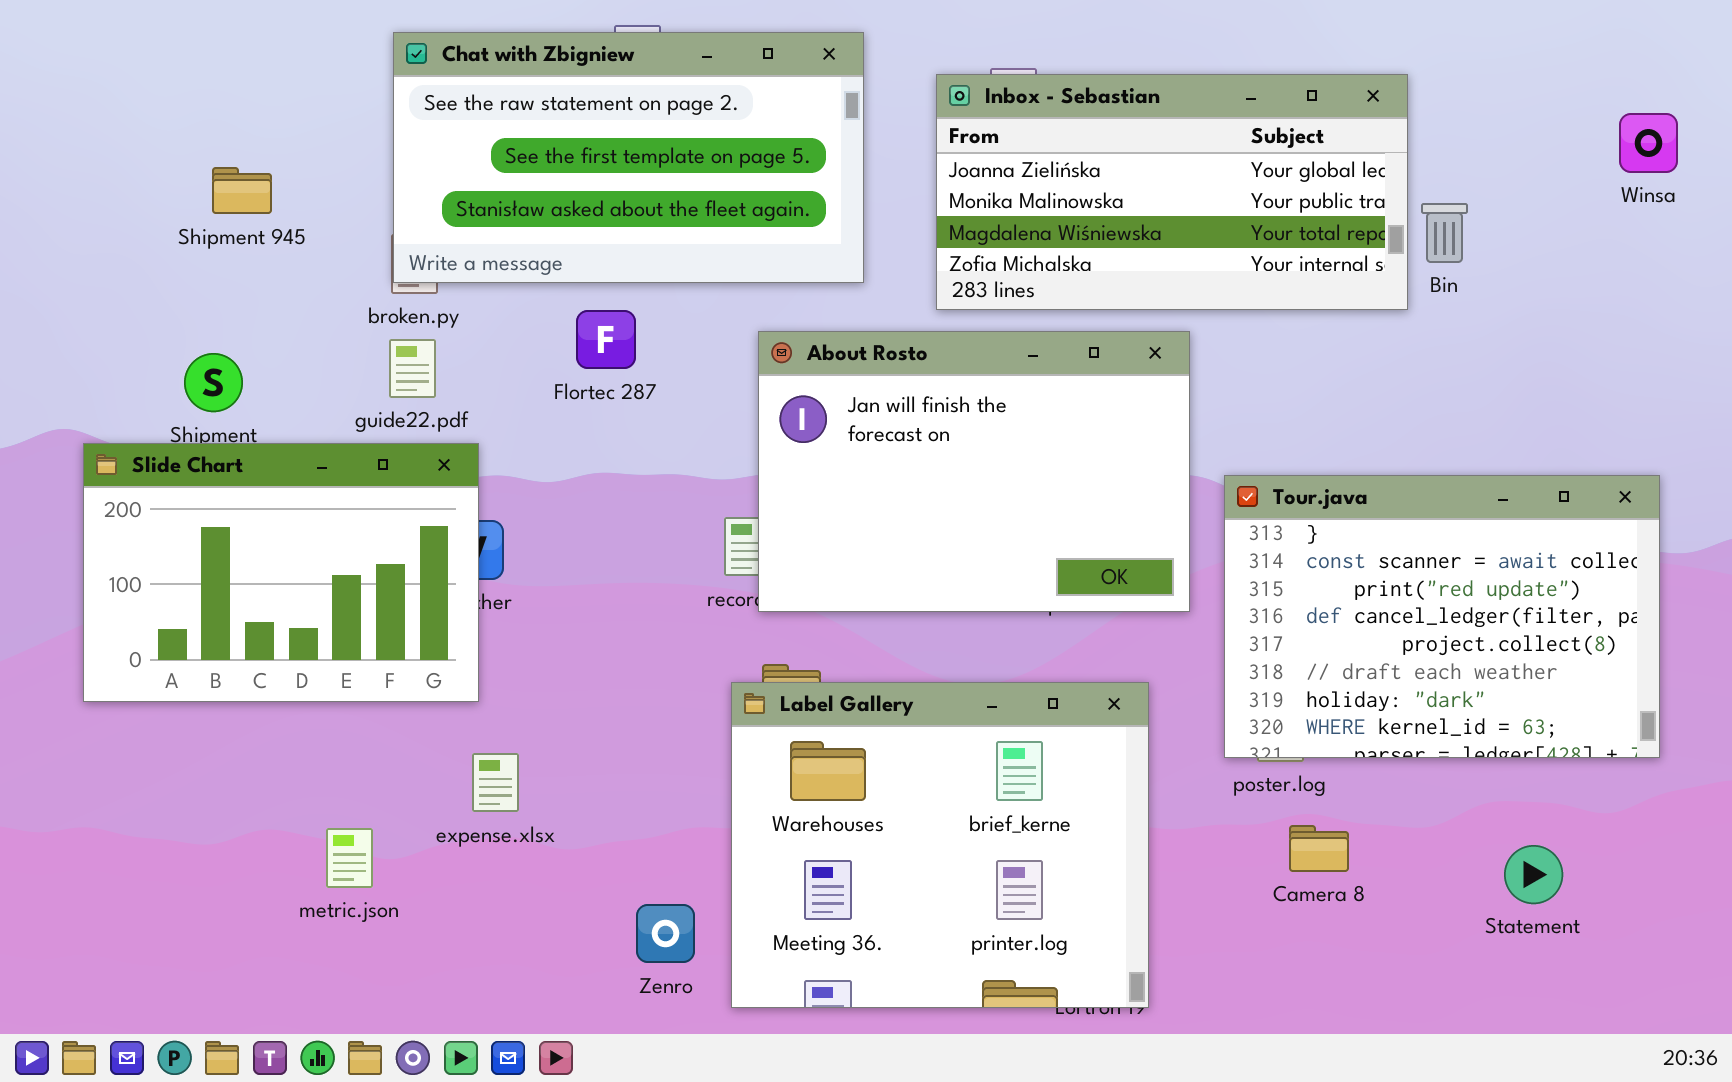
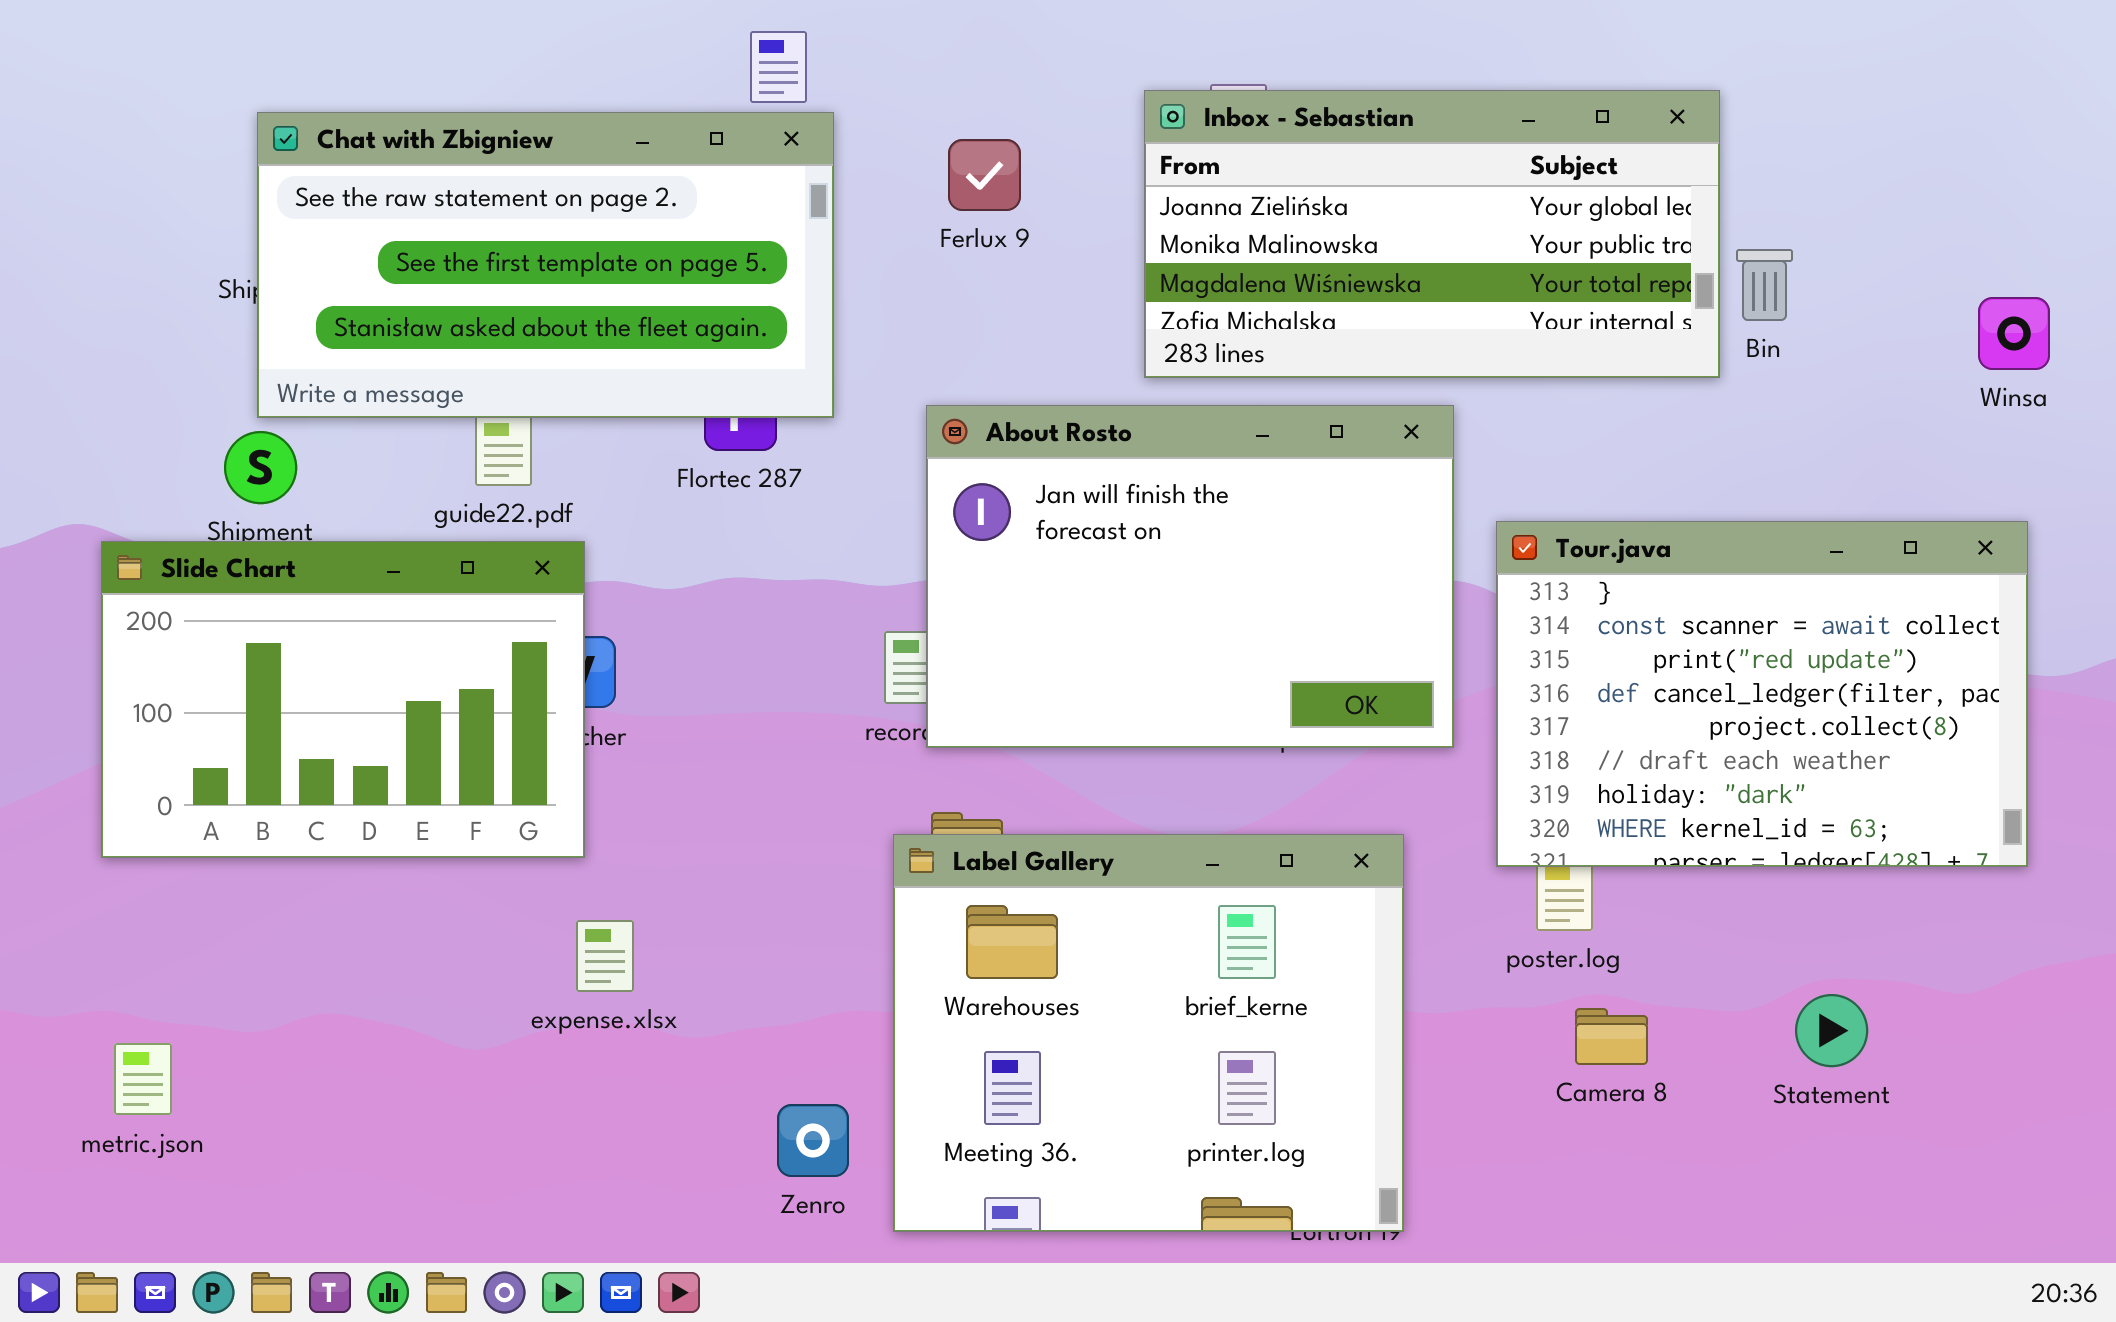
Chat with Zbigniew: [393,32,864,283] -> [257,112,834,418], moved
Winsa: [1619,113,1678,173] -> [1978,297,2050,370], moved
Tour.java: [1224,475,1660,758] -> [1496,521,2028,867], moved
metric.json: [326,828,373,888] -> [114,1043,172,1115], moved
Statement: [1504,845,1563,904] -> [1795,994,1868,1067], moved

